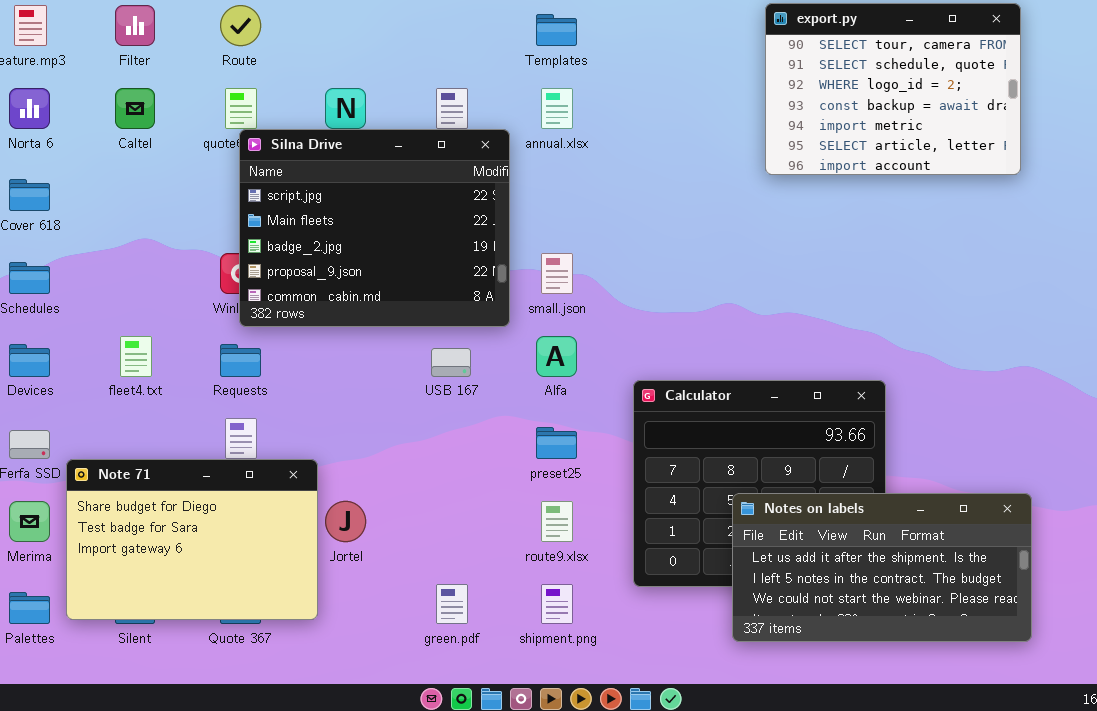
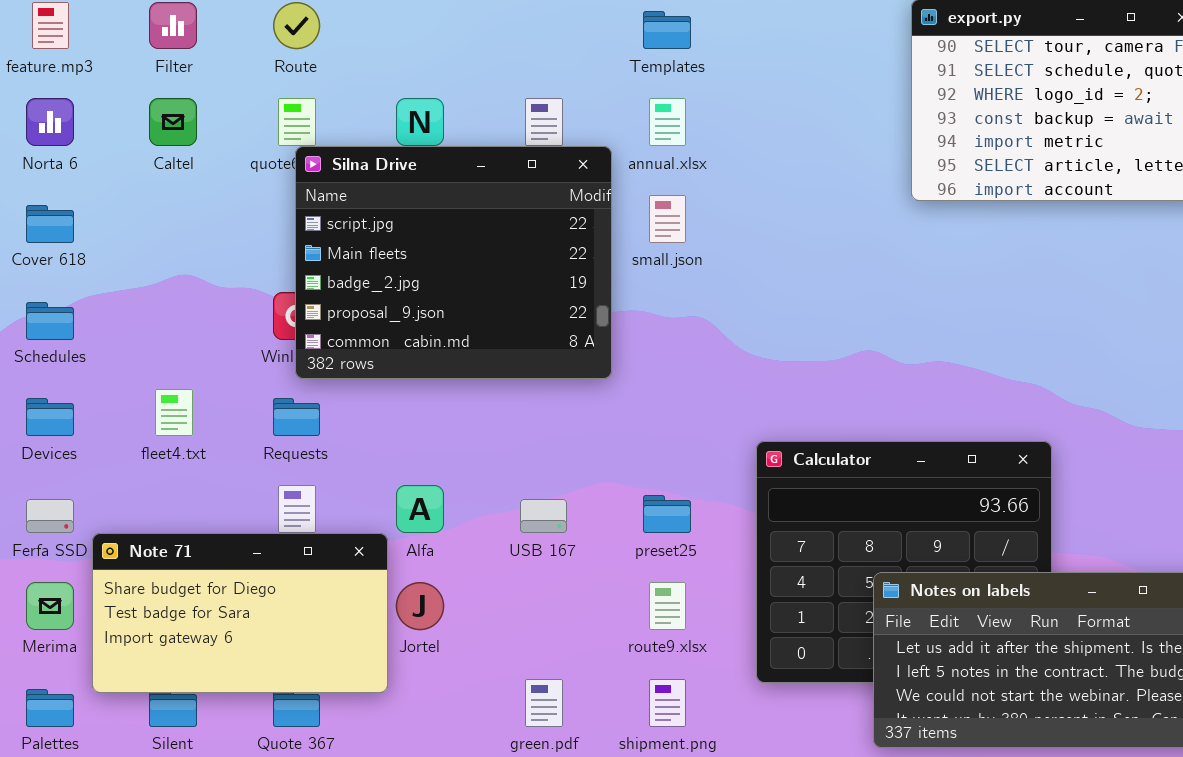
small.json: [541,253,573,294] -> [649,195,686,243], moved
Alfa: [536,336,577,377] -> [396,485,444,533], moved
USB 167: [431,348,471,377] -> [520,499,567,533], moved
Note 71: [66,459,318,620] -> [92,533,388,693], resized

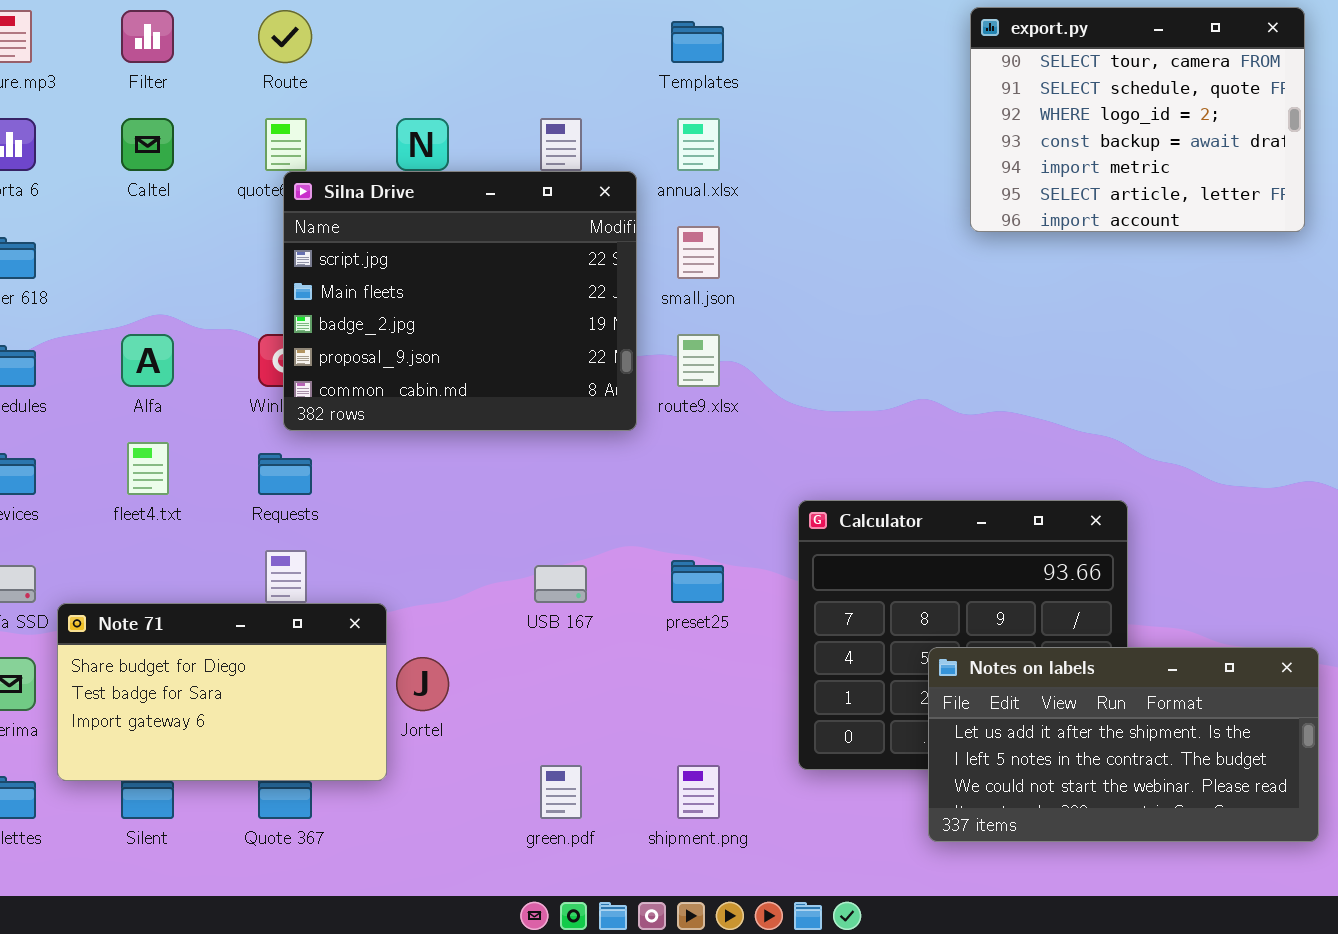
Alfa: [396,485,444,533] -> [121,334,174,387], moved
route9.xlsx: [649,582,686,630] -> [677,334,720,387], moved

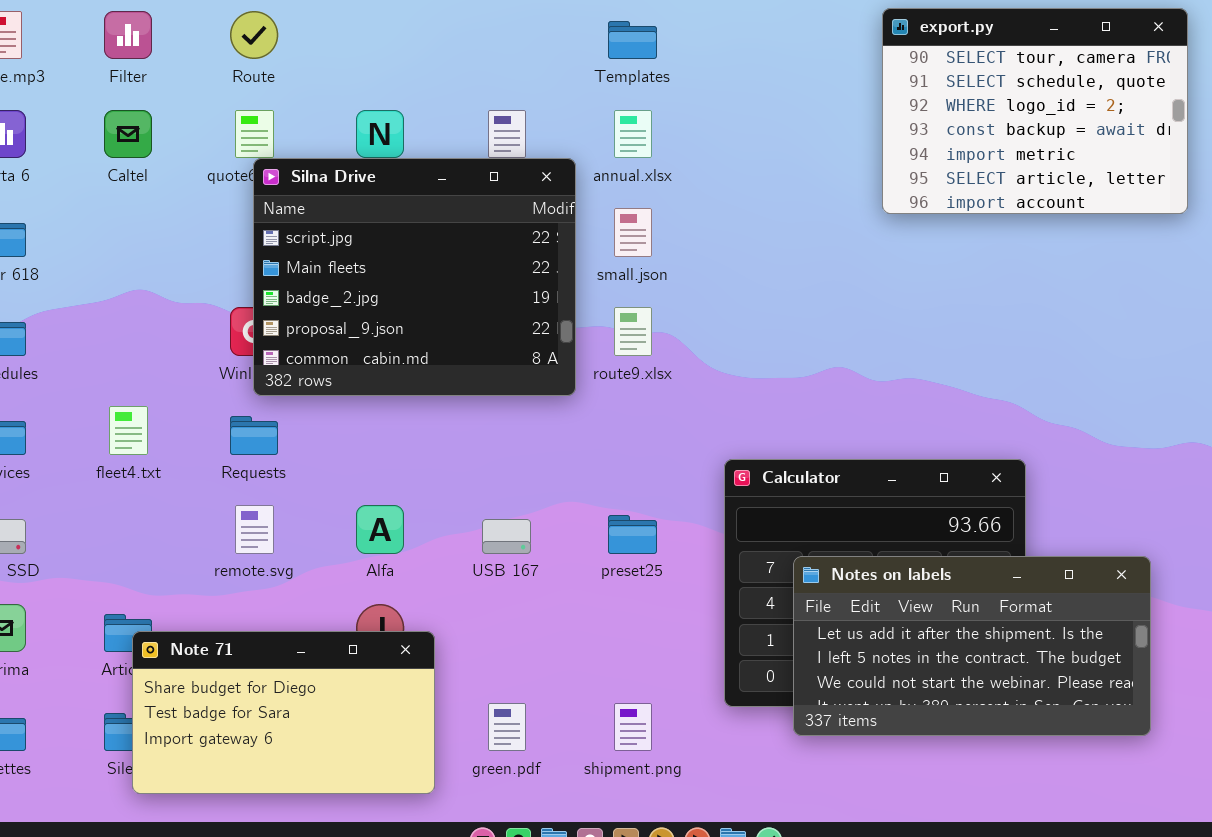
Alfa: [121,334,174,387] -> [356,505,404,554], moved
Note 71: [57,603,387,781] -> [132,631,435,794], moved
Notes on labels: [928,647,1319,842] -> [793,556,1151,736], moved

